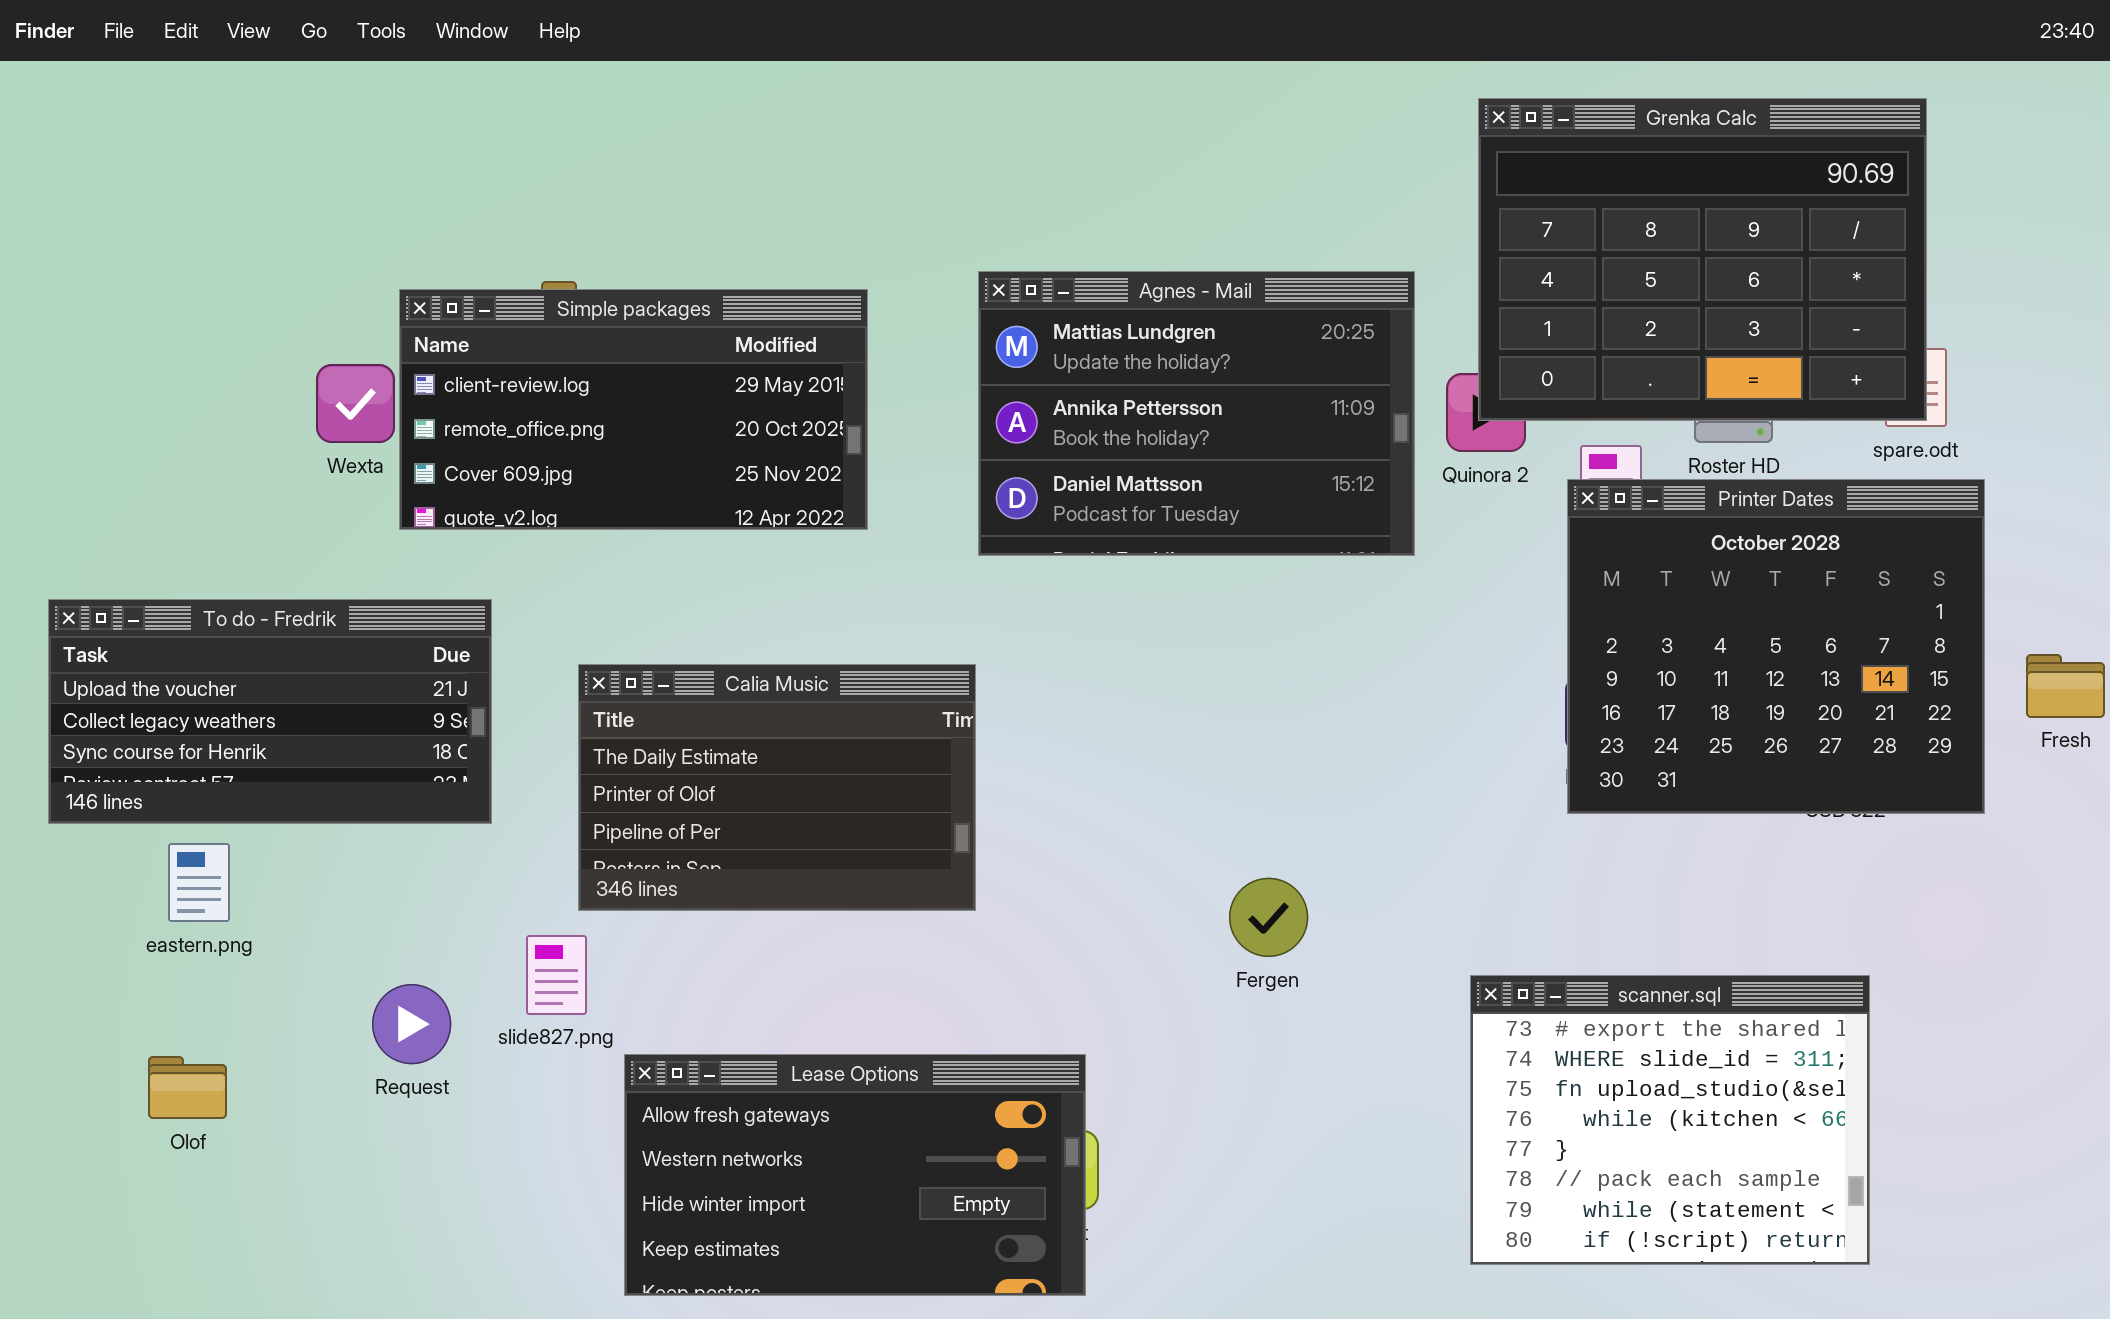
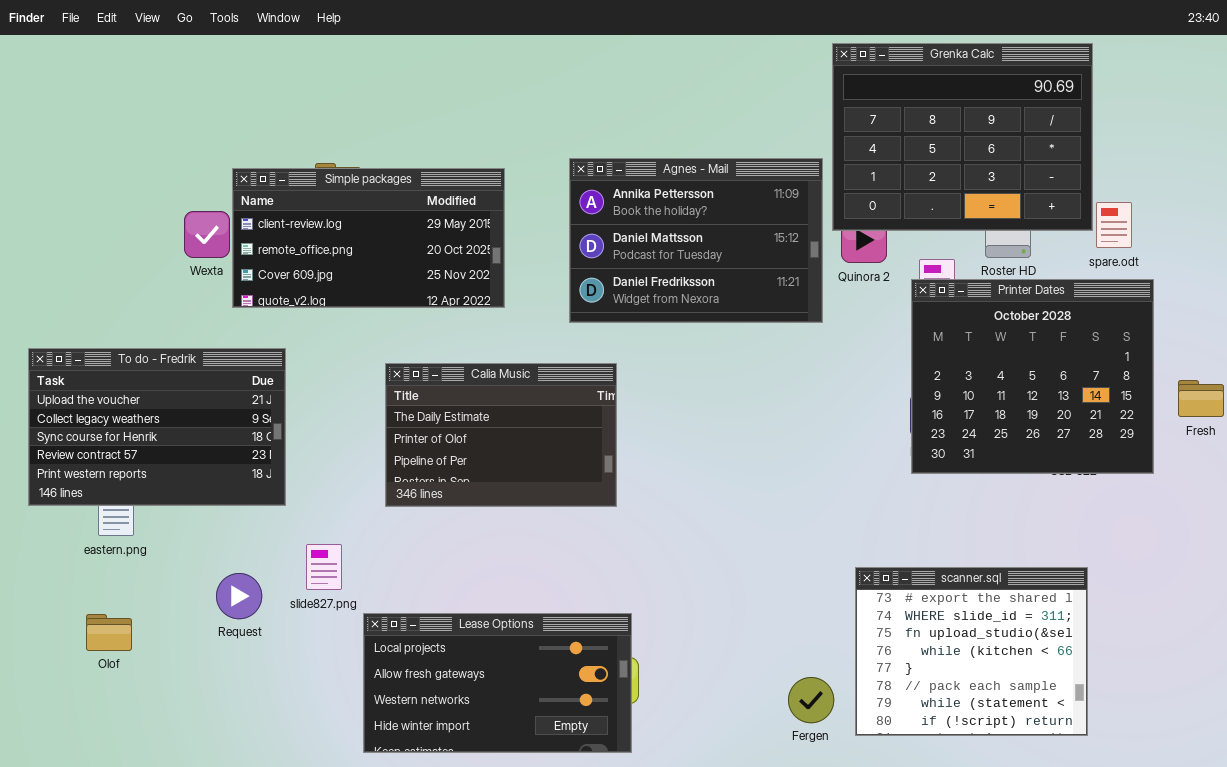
Grenka Calc: [1478,98,1927,421] -> [832,43,1093,231], moved
Agnes - Mail: [978,271,1415,556] -> [569,158,823,323], scrolled down 1 row
To do - Fredrik: [48,599,492,824] -> [28,348,286,506], resized
Calia Music: [578,664,976,911] -> [385,363,617,507], moved
Fergen: [1229,878,1308,957] -> [788,677,834,723], moved
Lease Options: [624,1054,1086,1296] -> [363,613,632,753], scrolled up 1 row

